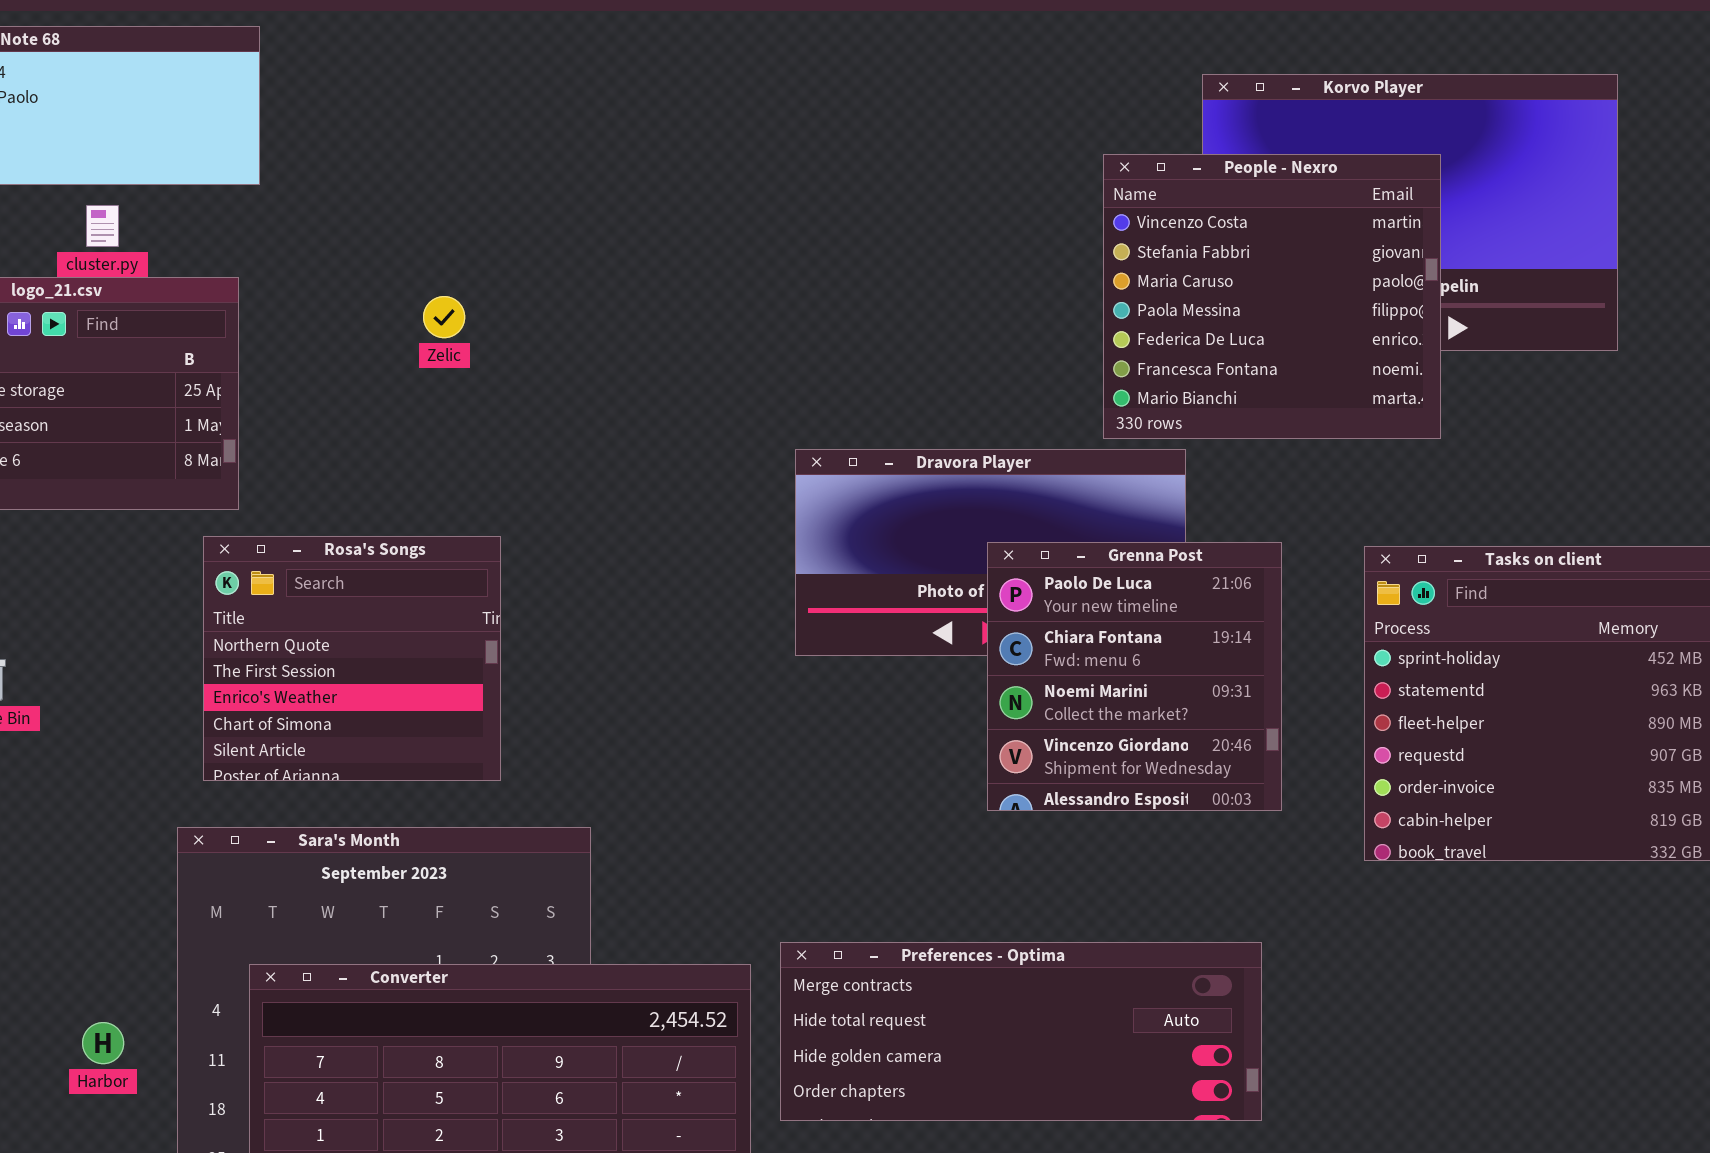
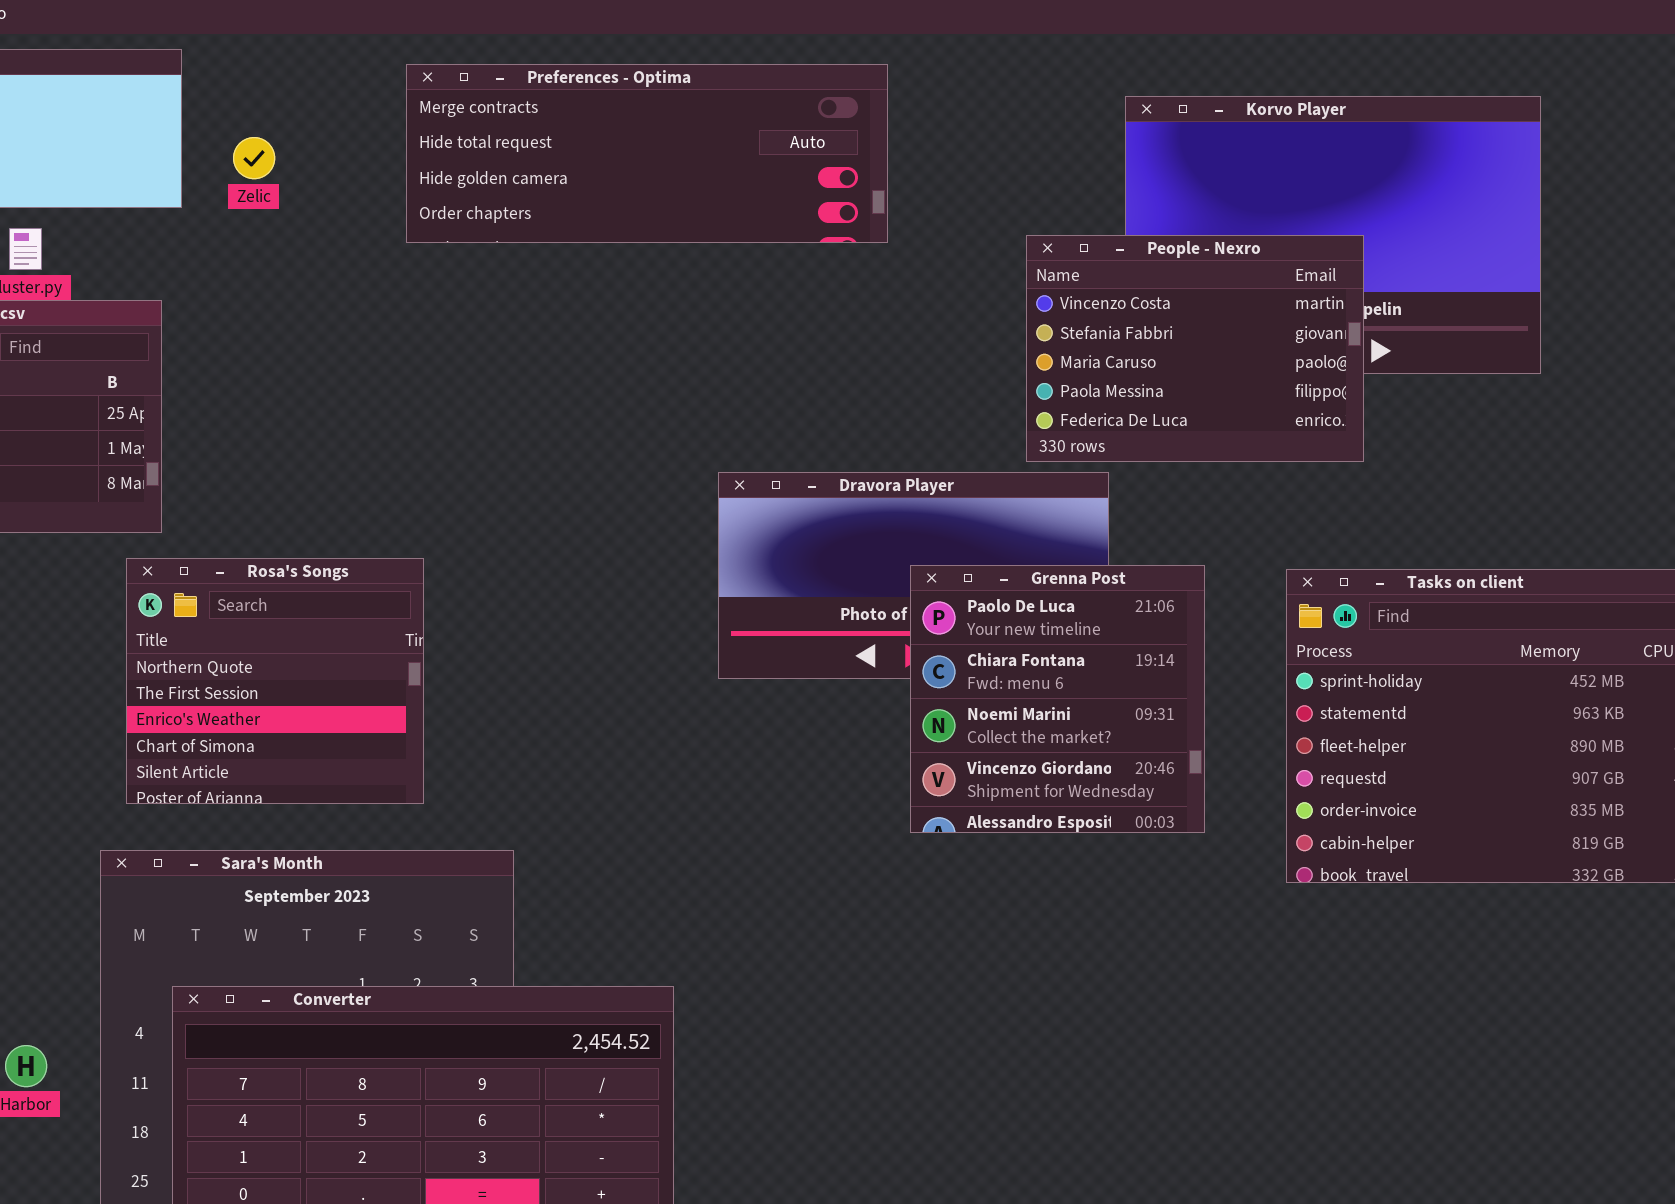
People - Nexro: [1103,154,1441,439] -> [1026,235,1364,462], resized
Zelic: [423,296,465,338] -> [233,137,275,179], moved
Preferences - Optima: [780,942,1262,1121] -> [406,64,888,243], moved

